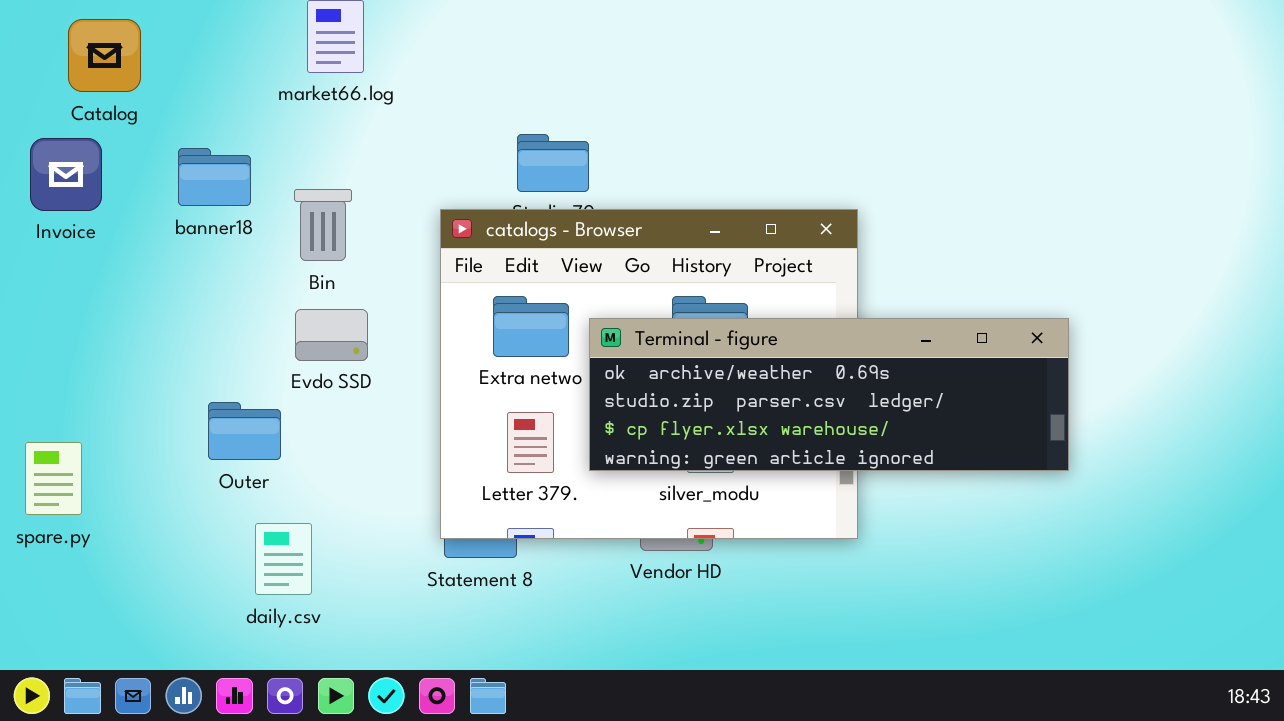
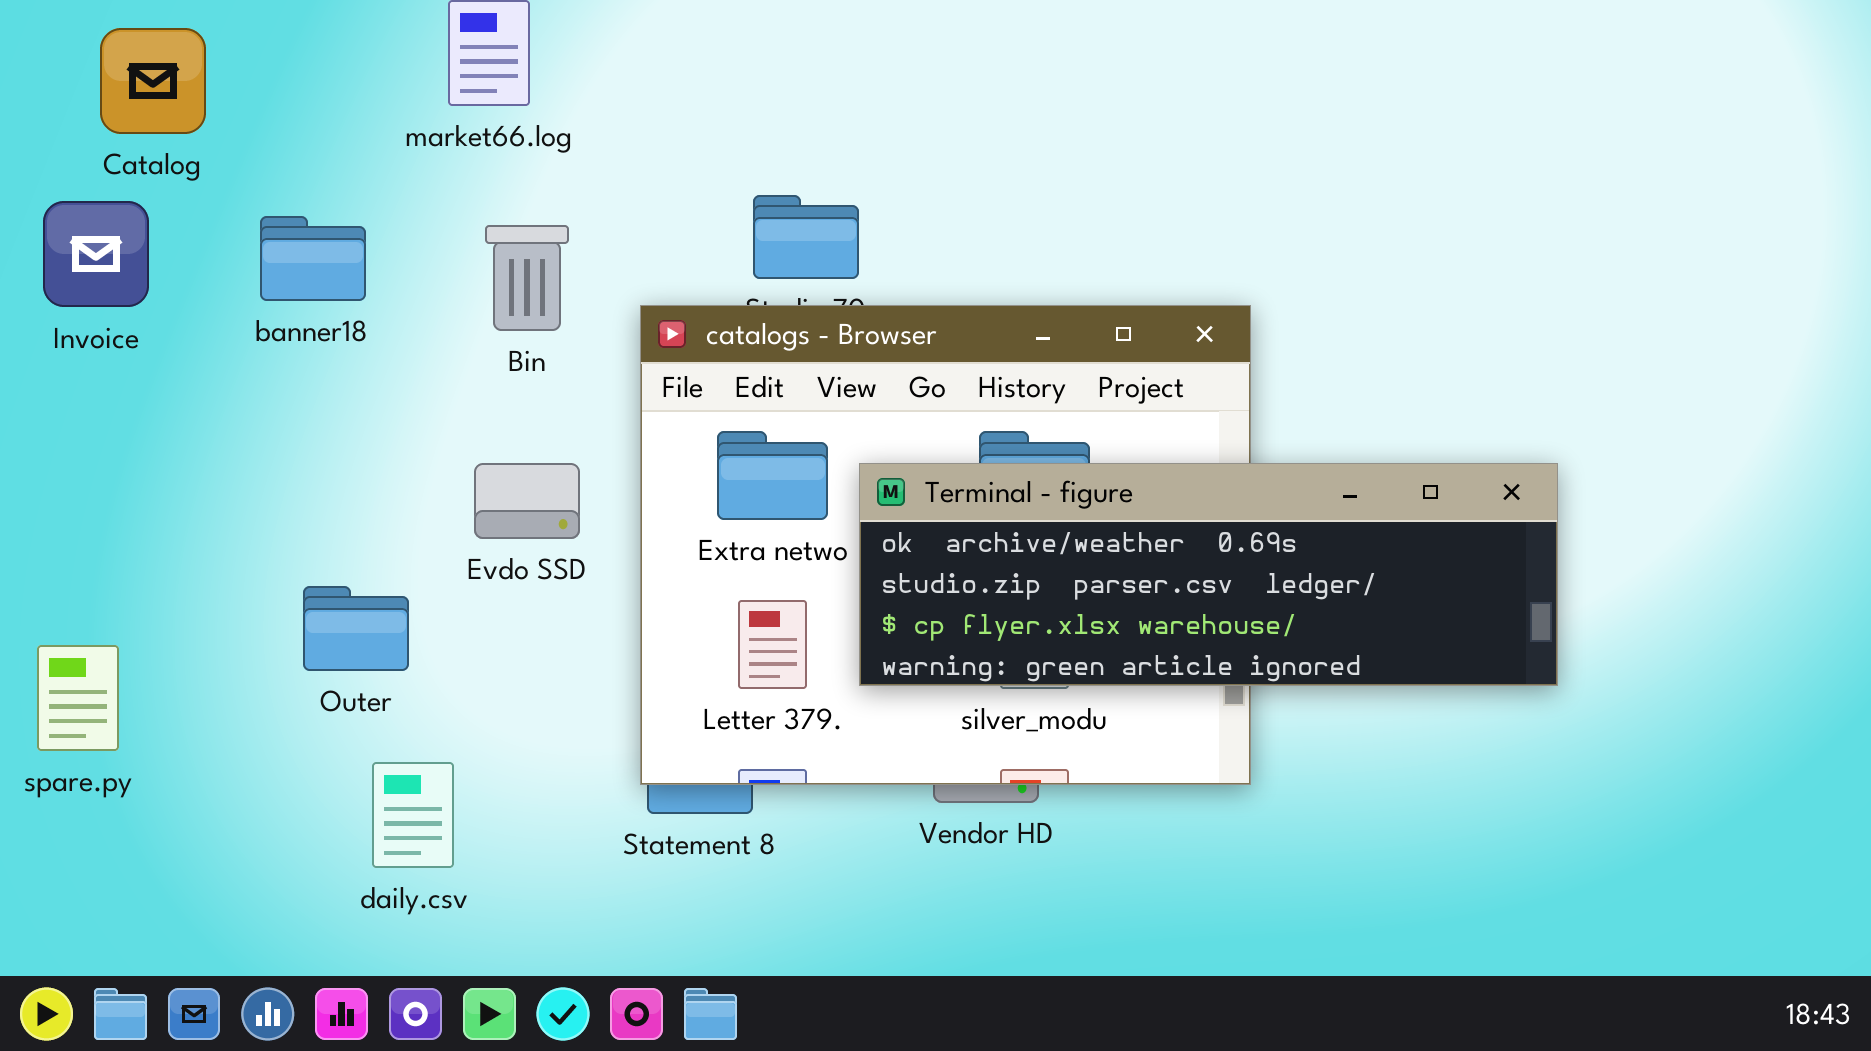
Bin: [294,189,352,261] -> [485,225,569,331], moved
Evdo SSD: [295,309,368,361] -> [474,463,580,539], moved

